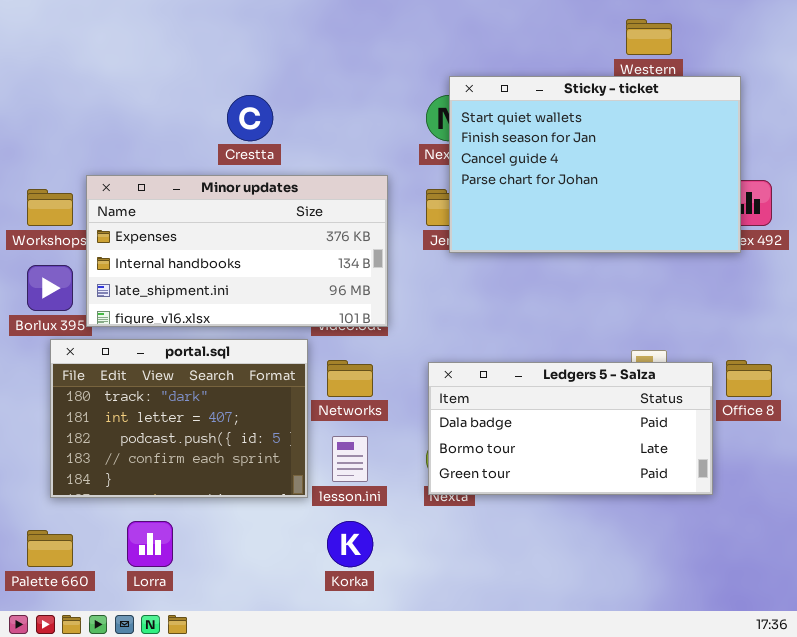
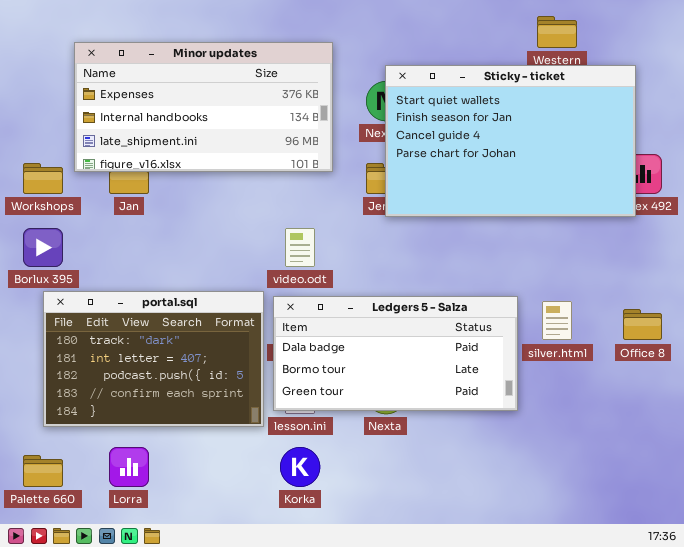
Minor updates: [86,175,388,327] -> [74,42,333,172], moved
Ledgers 5 - Salza: [428,362,713,495] -> [273,296,518,411], moved

